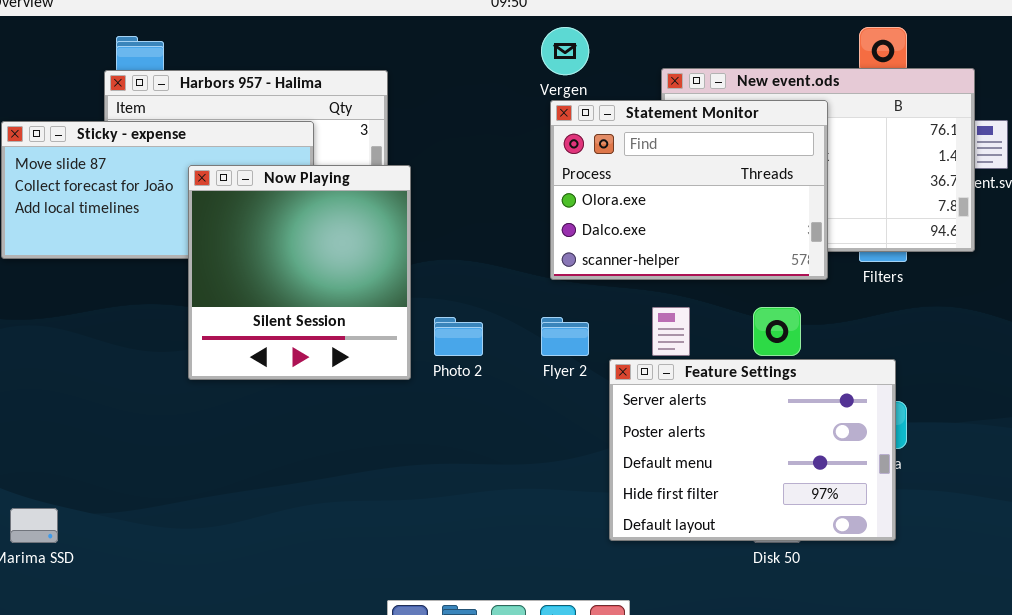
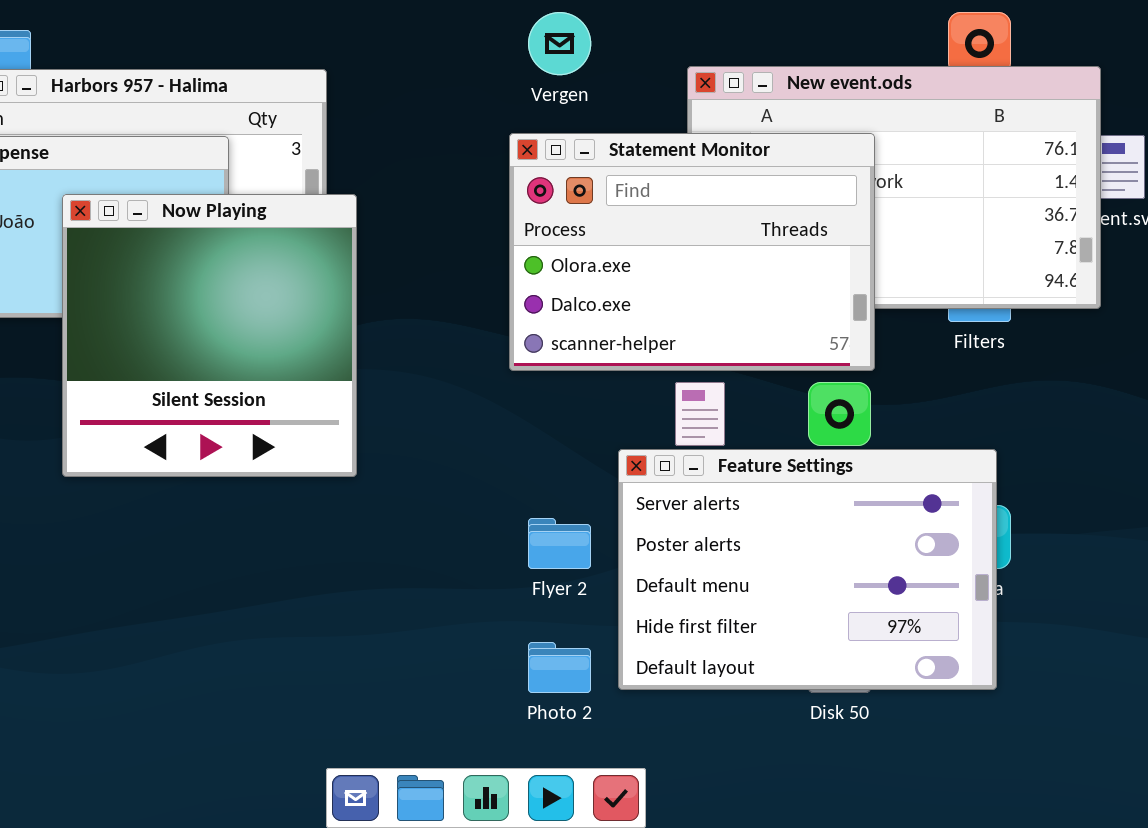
Statement Monitor: [550,100,828,280] -> [509,133,875,371], moved
Photo 2: [434,317,483,356] -> [528,642,591,693], moved
Flyer 2: [541,317,589,356] -> [528,518,591,569], moved

